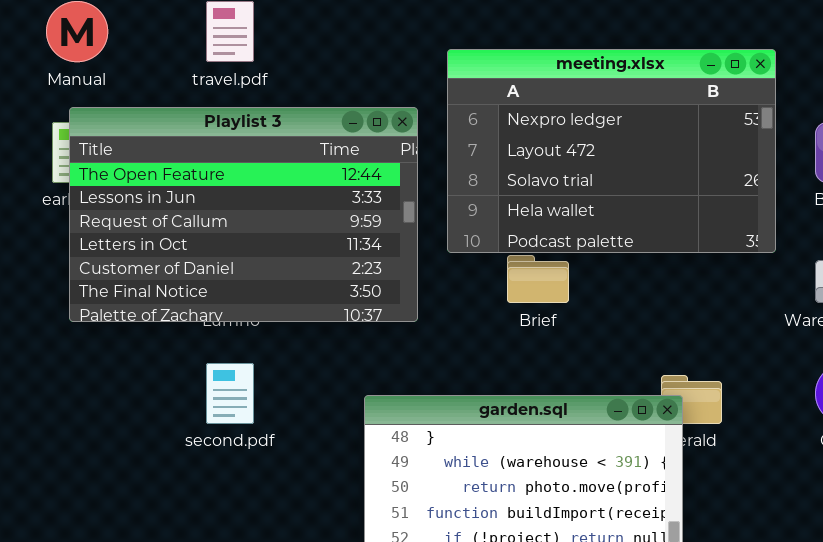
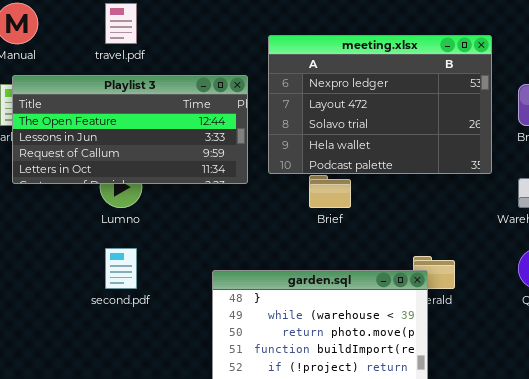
Playlist 3: [69,107,418,322] -> [12,75,248,184], resized

